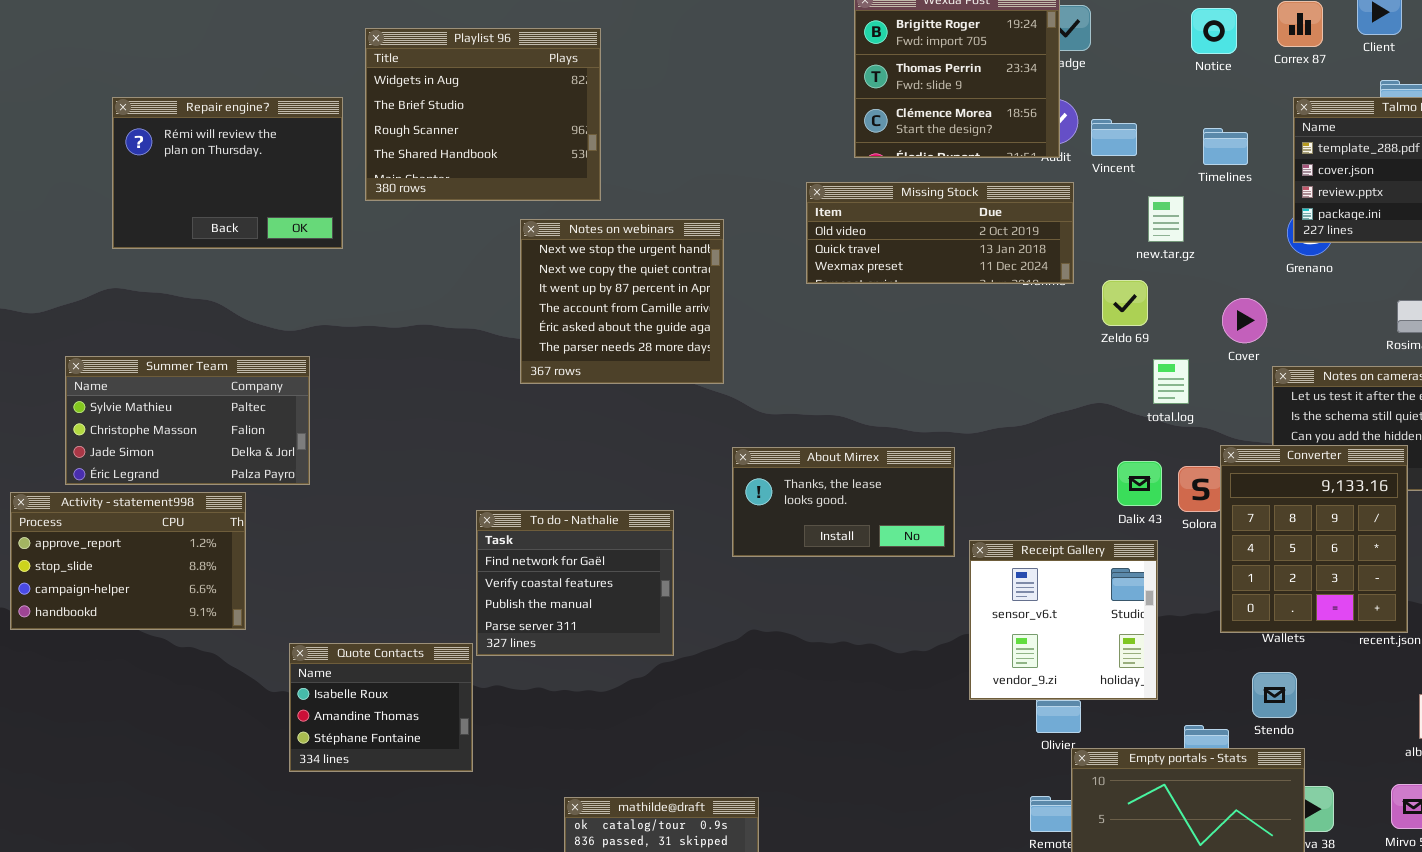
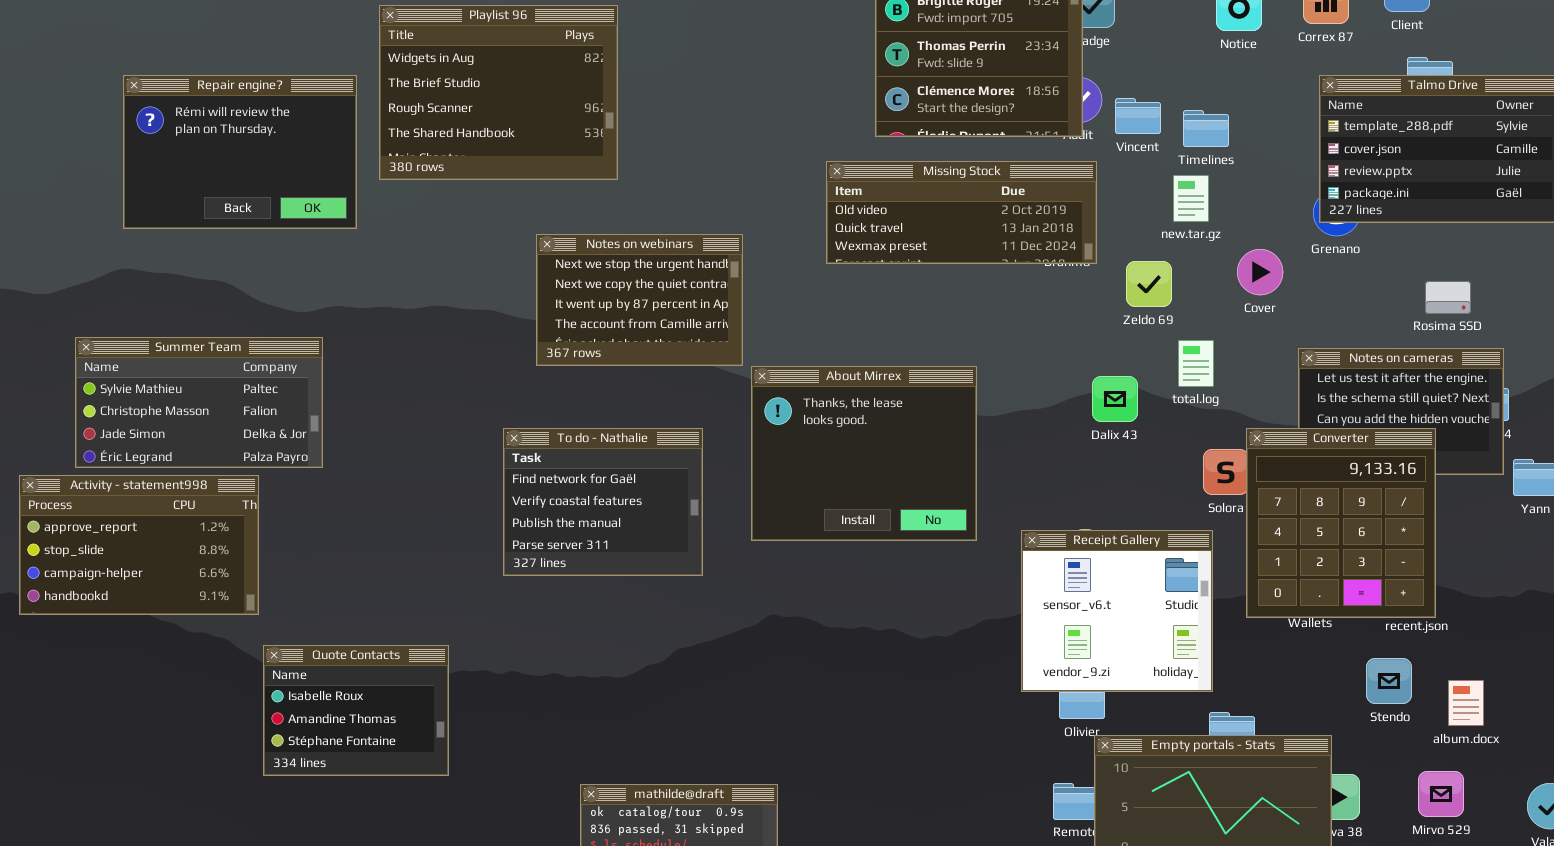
Timelines: [1203,128,1248,165] -> [1183,110,1229,147], moved
Notes on webinars: [520,219,724,384] -> [536,234,743,366], resized
Cover: [1222,298,1267,343] -> [1237,249,1283,295], moved
About Mirrex: [732,447,955,557] -> [751,366,977,541], resized
Dalix 43: [1117,461,1162,506] -> [1092,376,1138,422], moved
To do - Nathalie: [476,510,674,656] -> [503,428,703,576], moved
Receipt Gallery: [969,540,1158,700] -> [1021,530,1213,692], moved
Quote Contacts: [289,643,473,772] -> [263,645,449,776], moved
Stendo: [1252,672,1297,718] -> [1366,658,1412,704], moved

